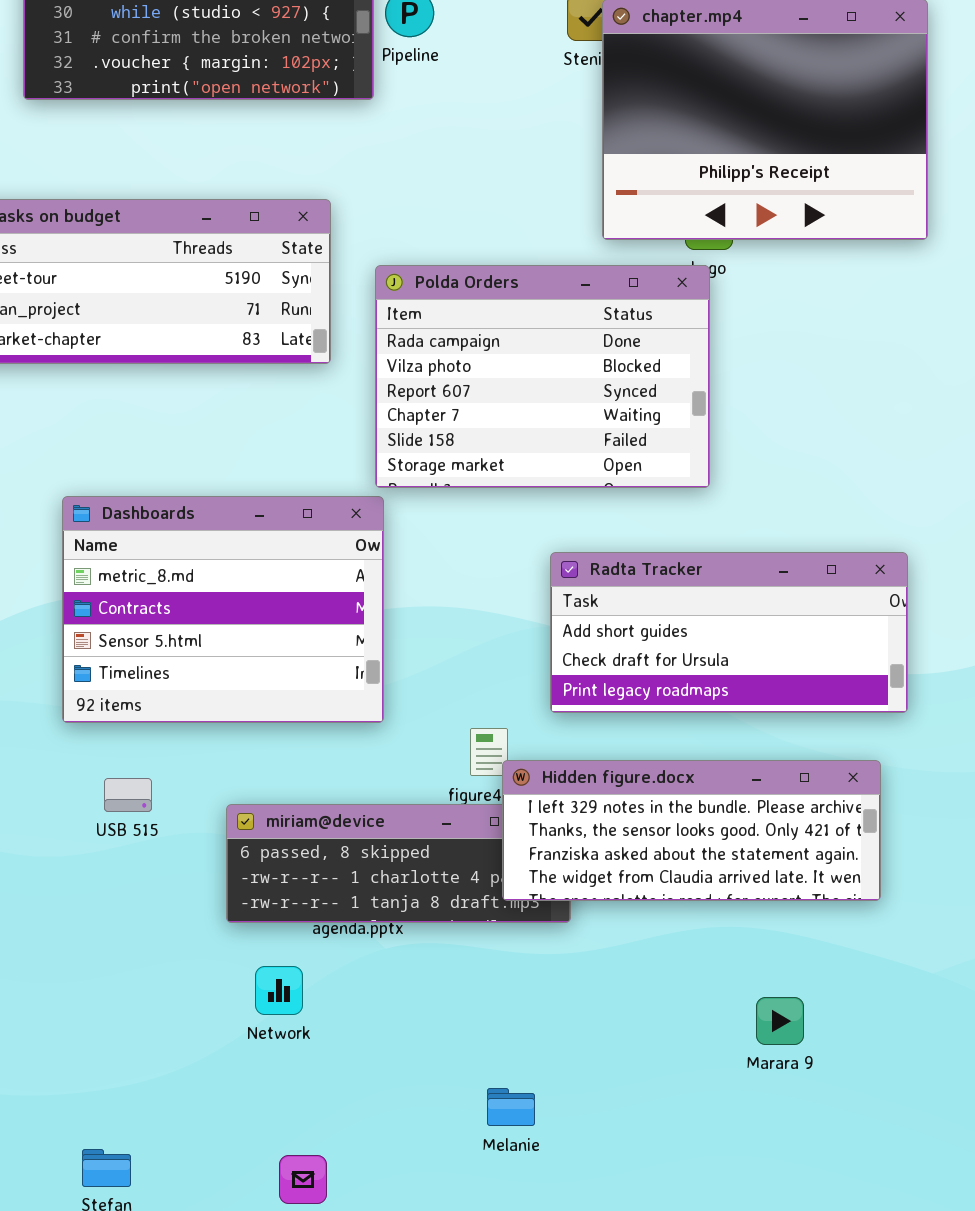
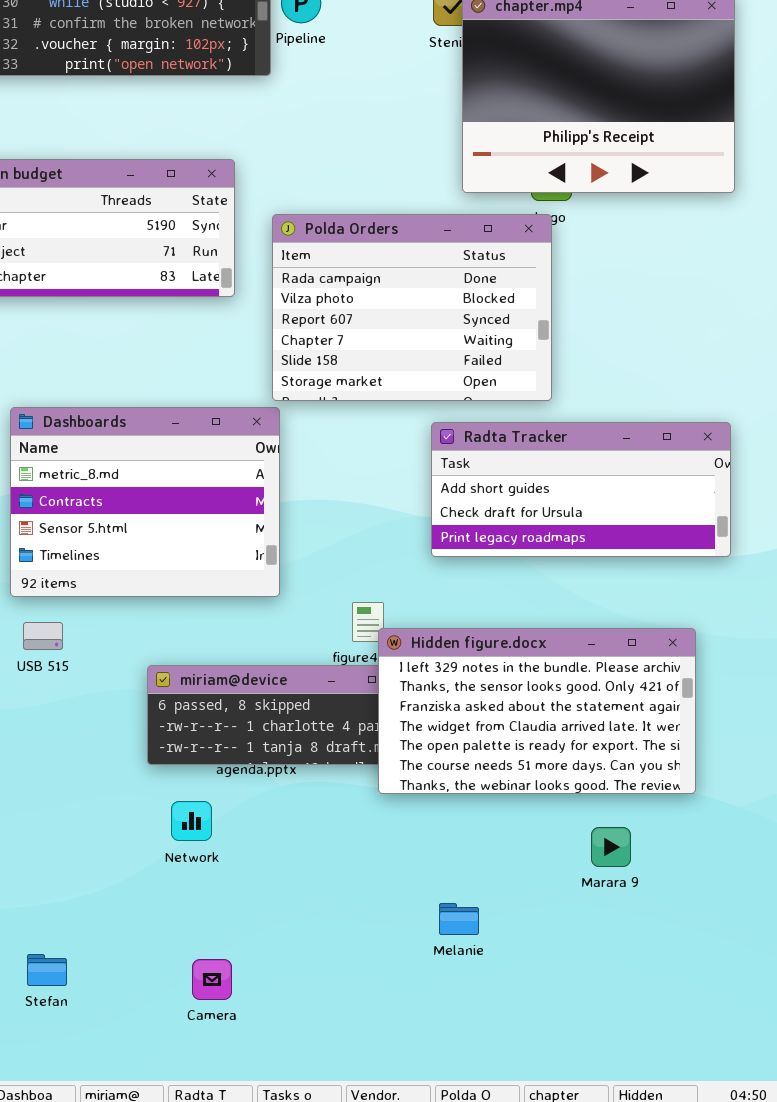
Radta Tracker: [550,552,908,713] -> [431,422,731,557], moved
Hidden figure.docx: [502,760,881,901] -> [378,628,696,794], resized
USB 515: [104,778,152,812] -> [23,622,63,650], moved
Melanie: [487,1088,535,1126] -> [439,903,479,935], moved

